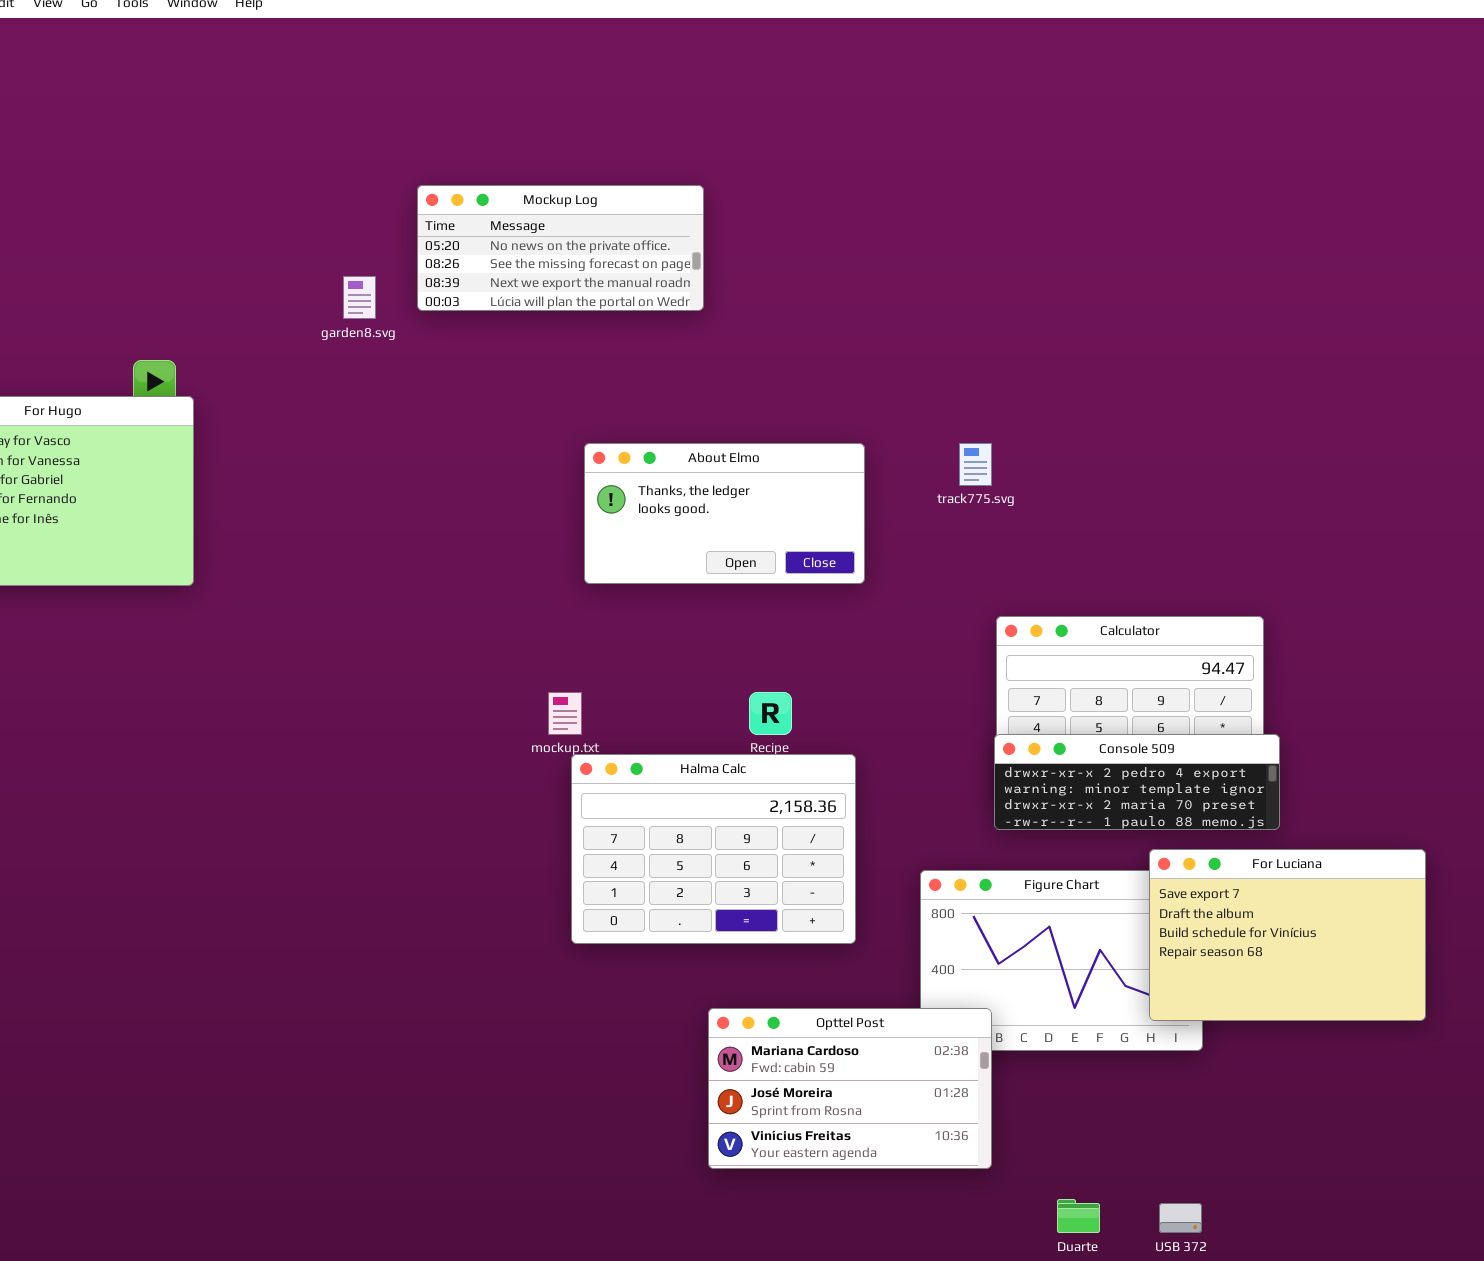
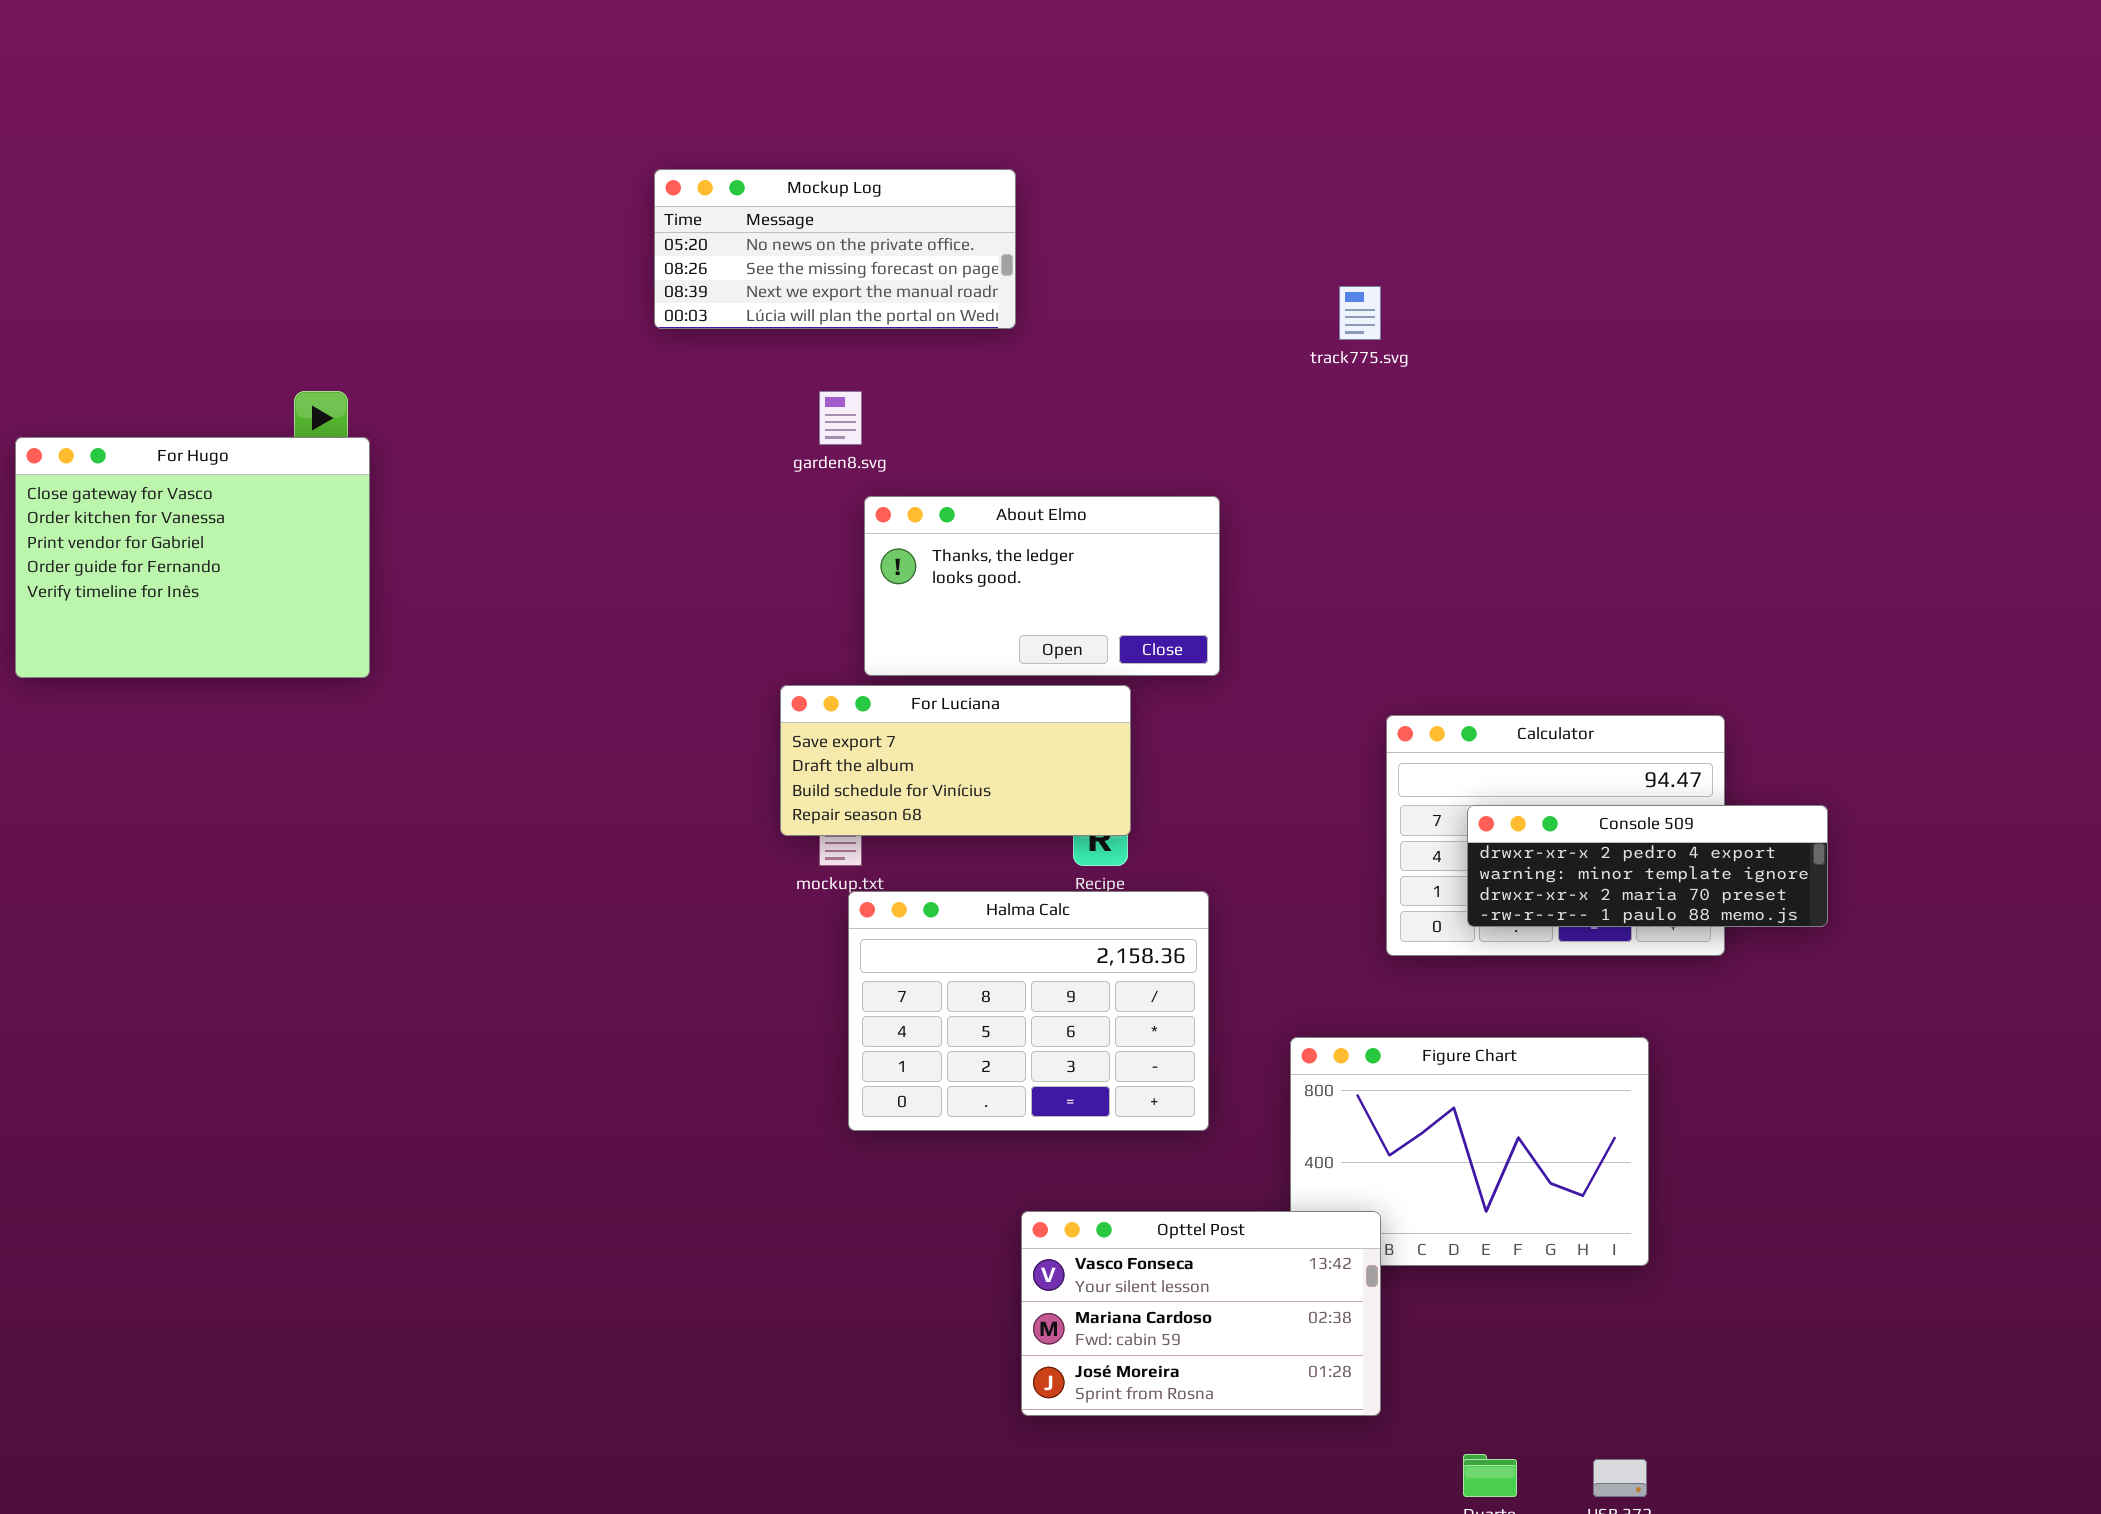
garden8.svg: [343,276,376,319] -> [819,391,862,445], moved
track775.svg: [959,443,992,486] -> [1339,286,1381,340], moved
Console 509: [994,734,1280,830] -> [1467,805,1828,927], moved
For Luciana: [1149,849,1426,1021] -> [780,685,1131,836], moved, resized
Opttel Post: [708,1008,992,1169] -> [1021,1211,1381,1416], scrolled up 1 row

